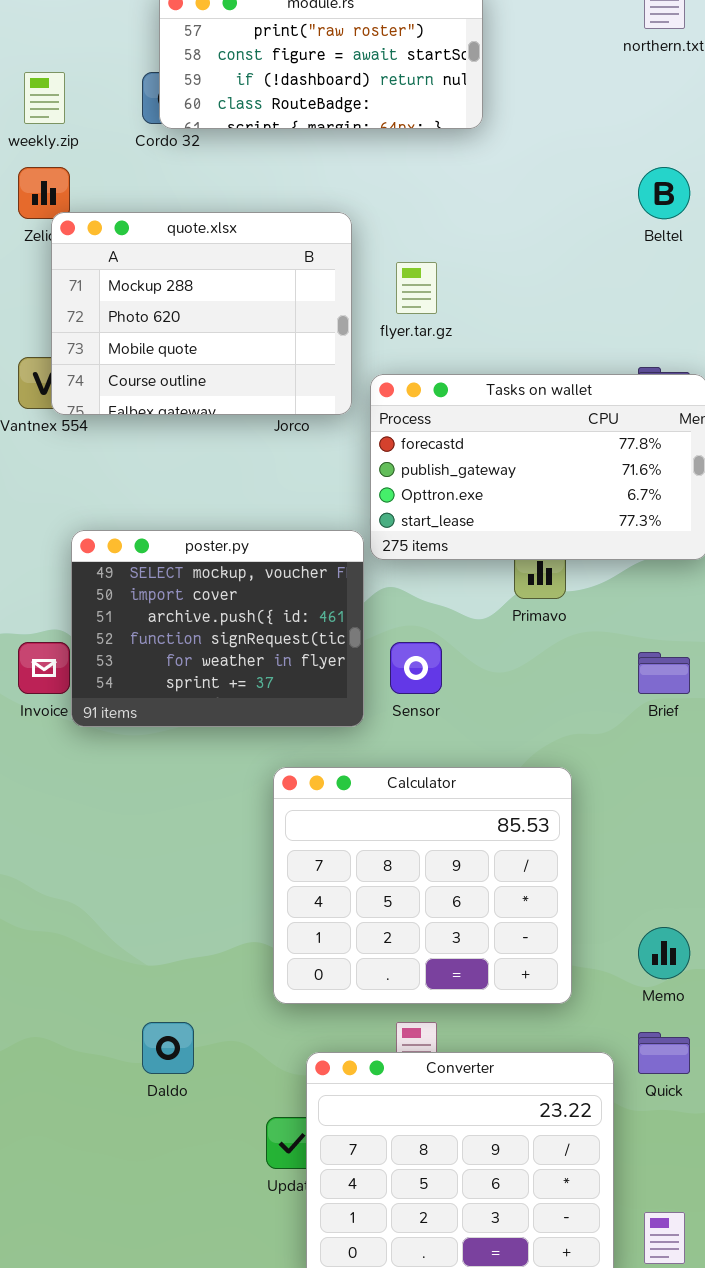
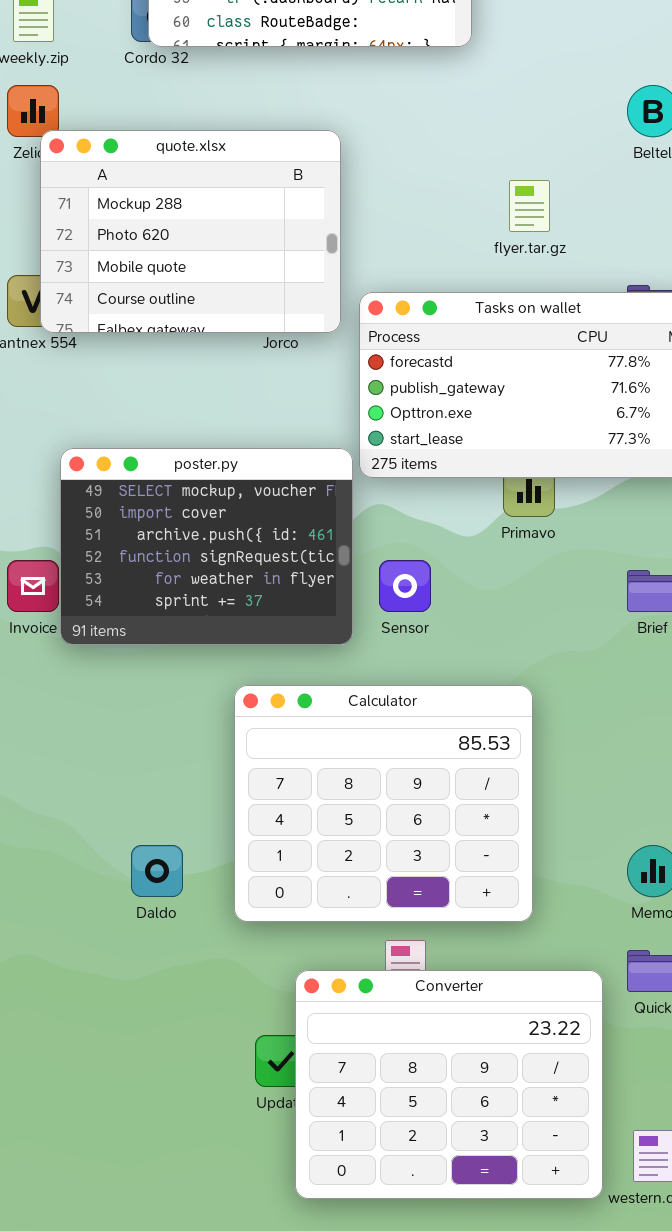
flyer.tar.gz: [396,262,437,314] -> [509,180,550,232], moved
Calculator: [273,767,572,1004] -> [234,685,533,922], moved
Daldo: [142,1022,194,1074] -> [131,845,183,897], moved

